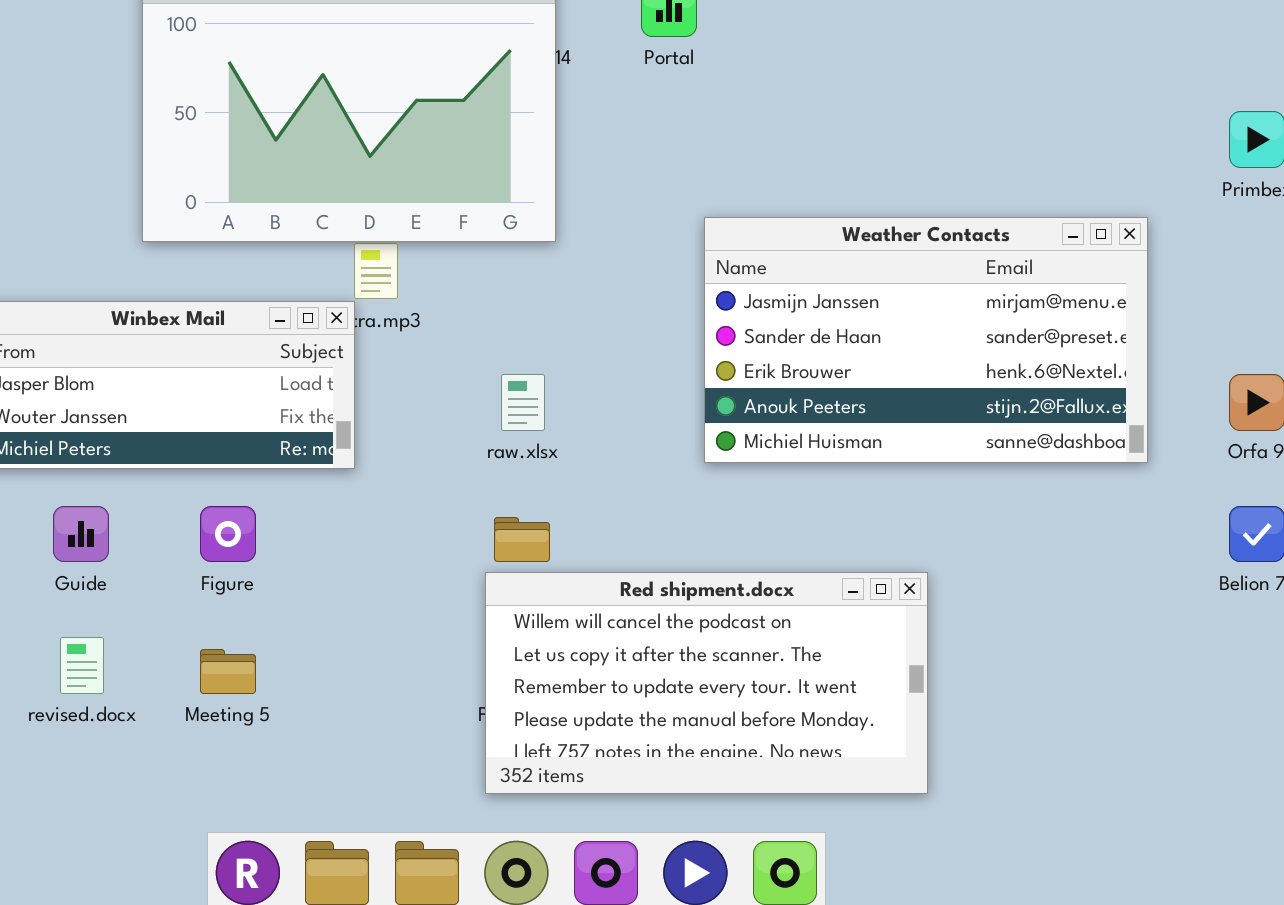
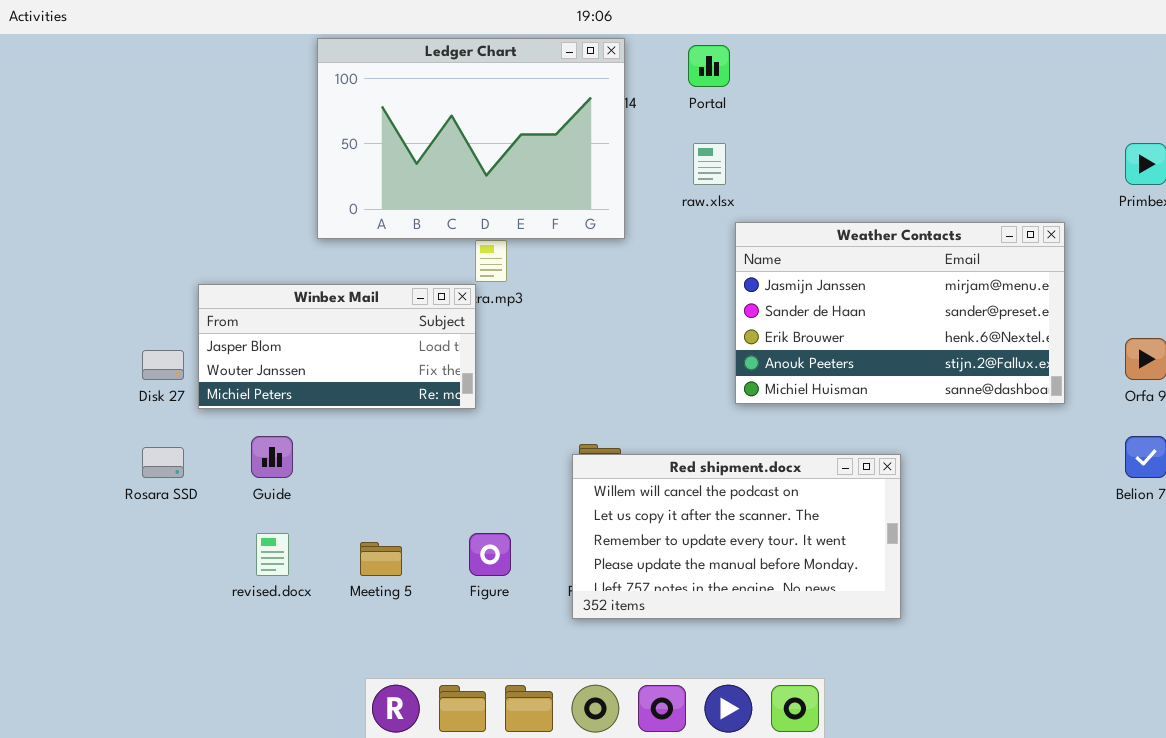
raw.xlsx: [501,374,545,431] -> [693,143,726,185], moved
Figure: [200,506,256,562] -> [469,533,511,576], moved
Red shipment.docx: [485,572,928,794] -> [572,454,901,619], moved

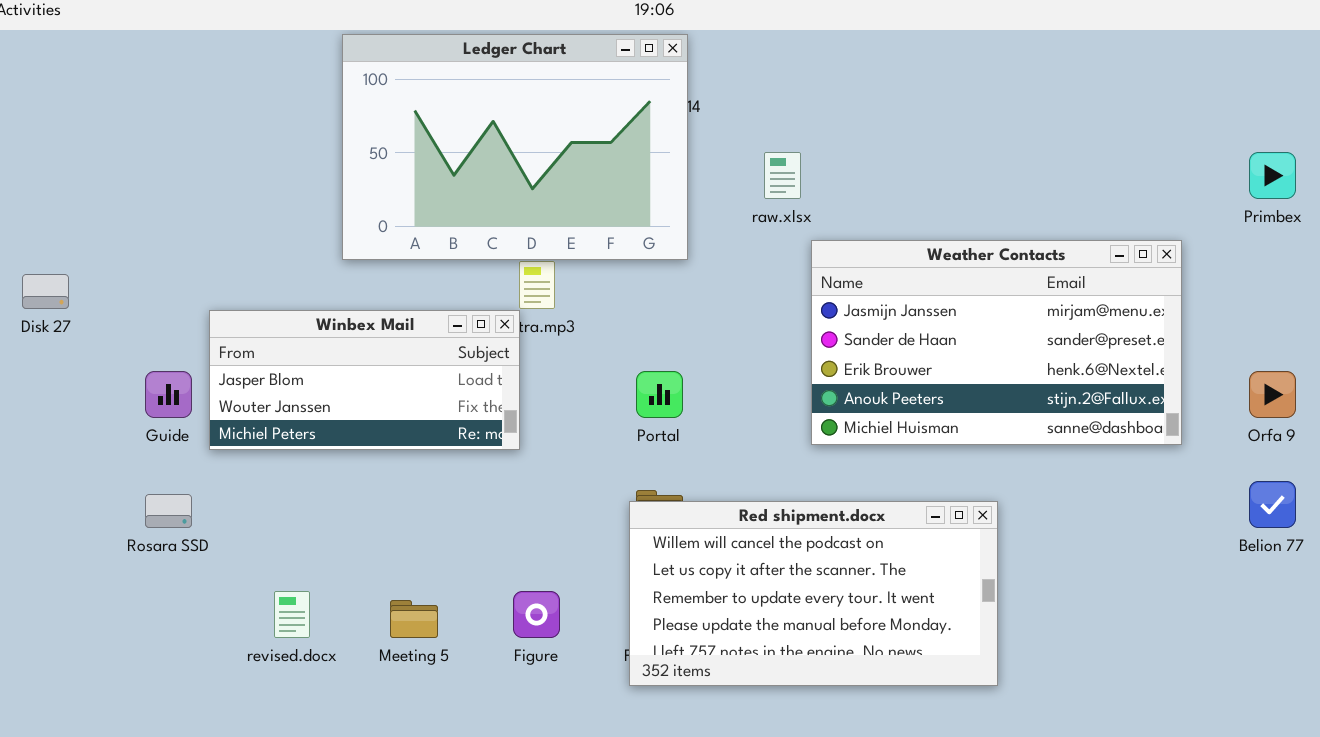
Portal: [688,45,730,87] -> [636,371,683,418], moved
Disk 27: [142,350,184,380] -> [22,274,69,309], moved
Guide: [251,436,293,478] -> [145,371,192,418], moved

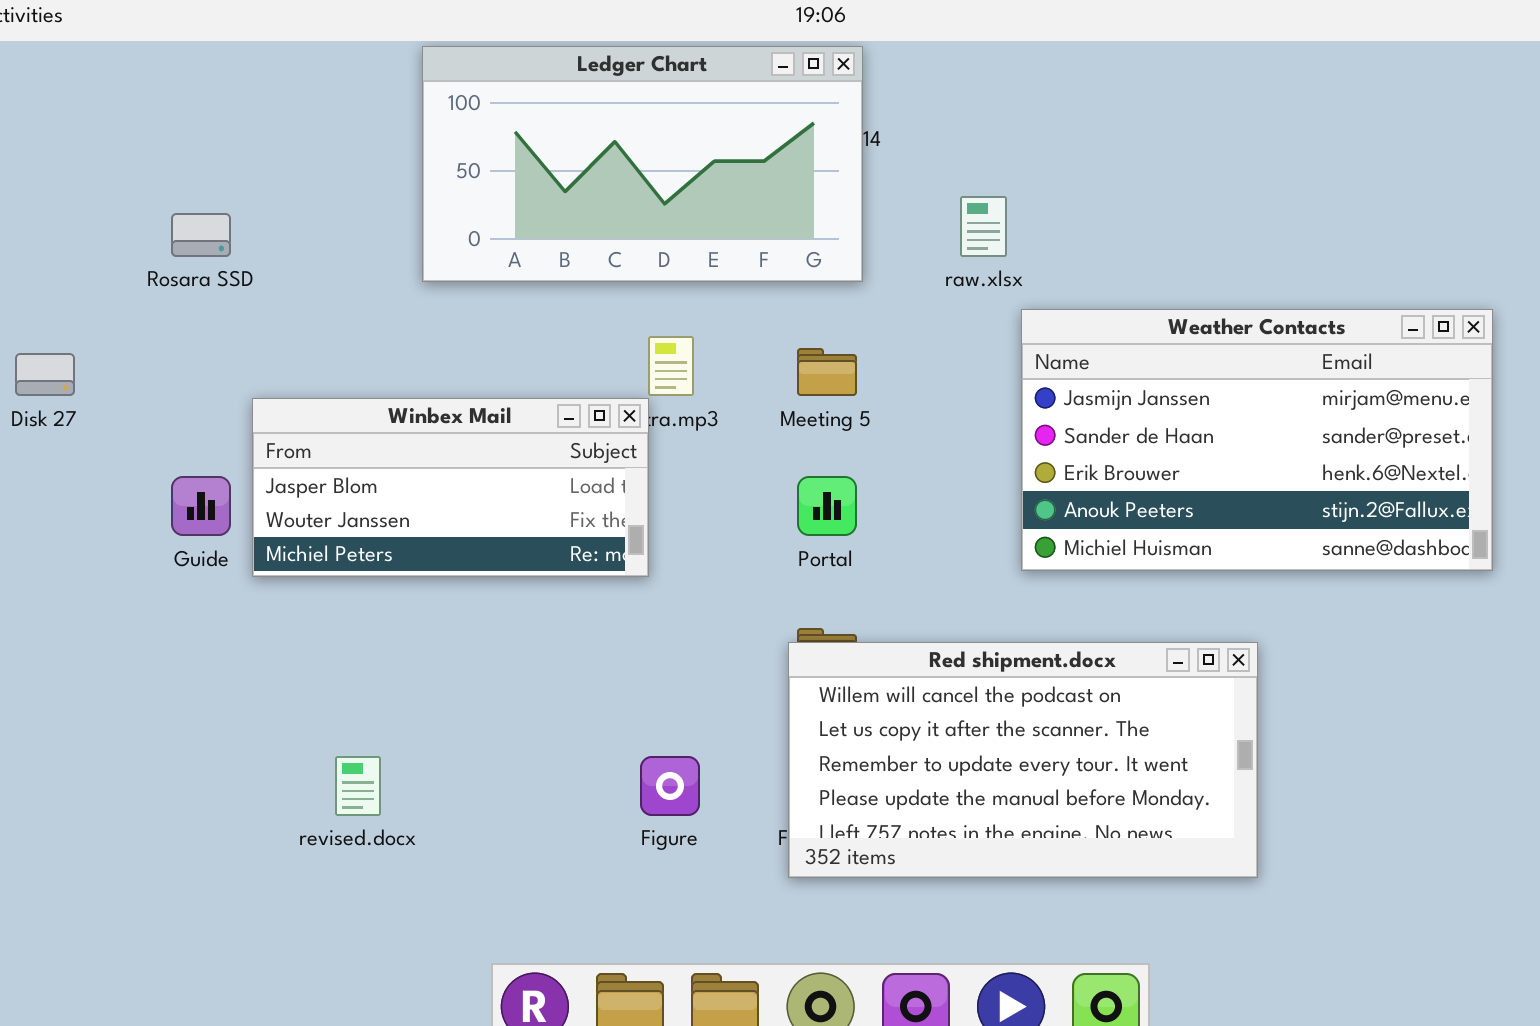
Ledger Chart: [342,34,688,260] -> [422,46,863,282], resized
Rosara SSD: [145,494,192,528] -> [171,213,231,257], moved
Meeting 5: [390,600,438,638] -> [797,348,857,396], moved

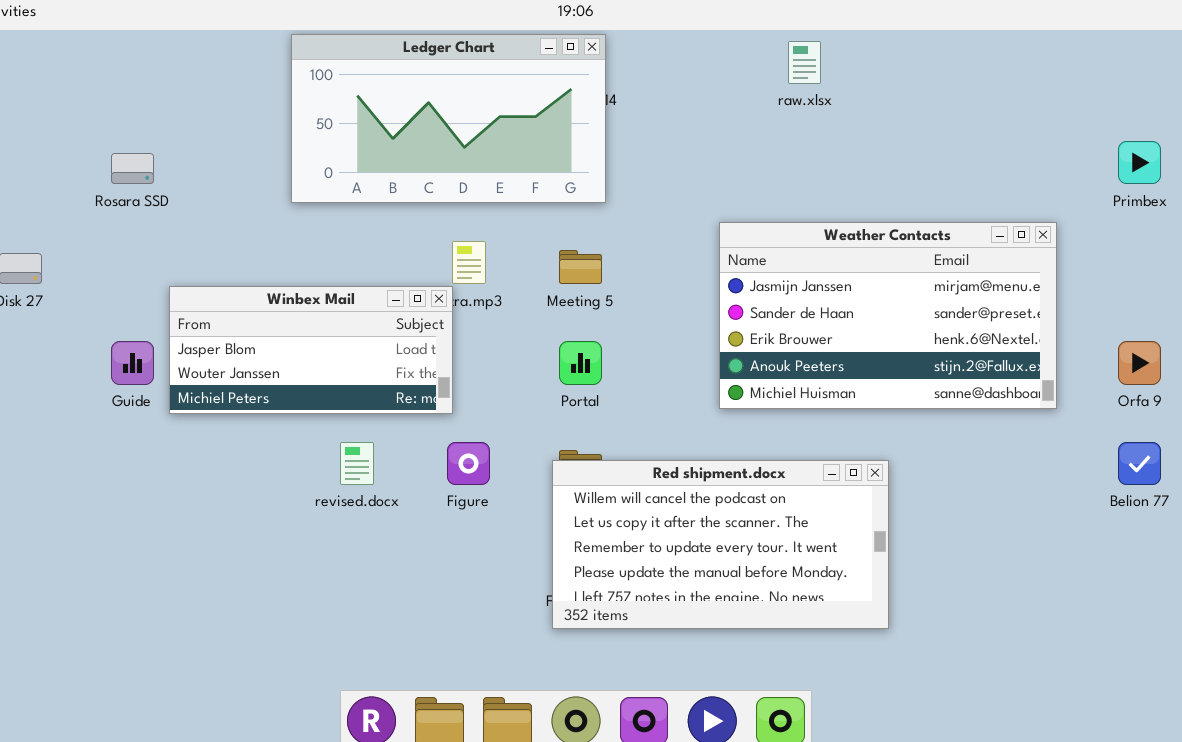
raw.xlsx: [960,196,1007,257] -> [788,41,821,84], moved
revised.docx: [335,756,381,816] -> [340,442,374,485], moved
Figure: [640,756,700,816] -> [447,442,490,485], moved

